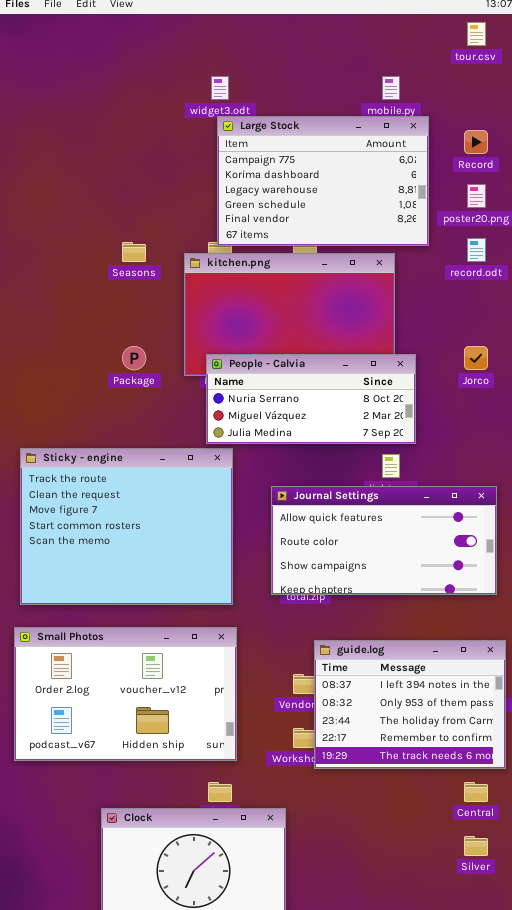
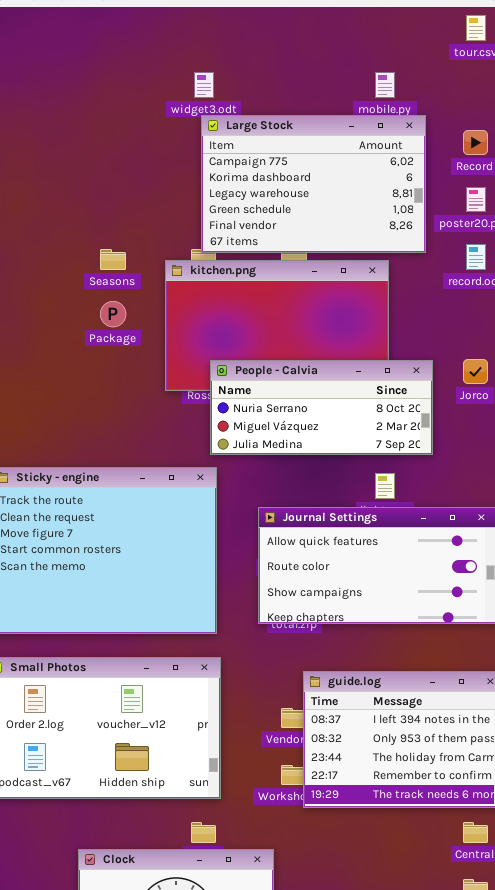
Package: [122,346,146,370] -> [100,301,126,327], moved
People - Calvia: [206,354,416,444] -> [210,360,433,455], moved

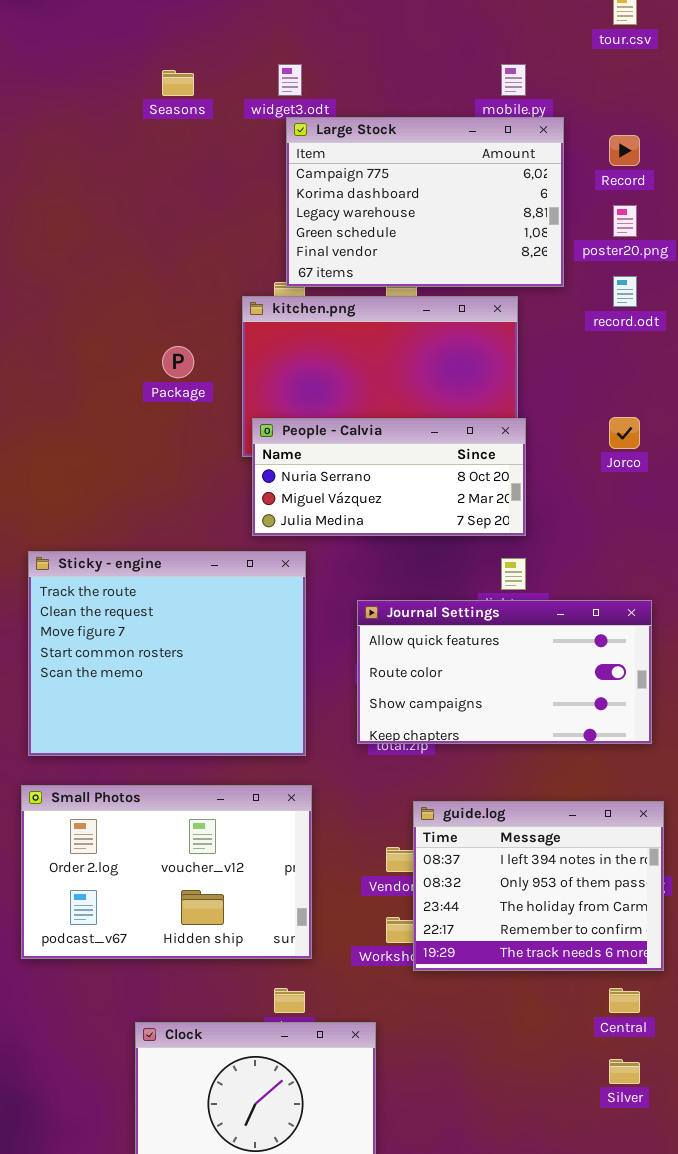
Seasons: [100,249,126,270] -> [162,70,194,96], moved
People - Calvia: [210,360,433,455] -> [252,418,526,536], moved

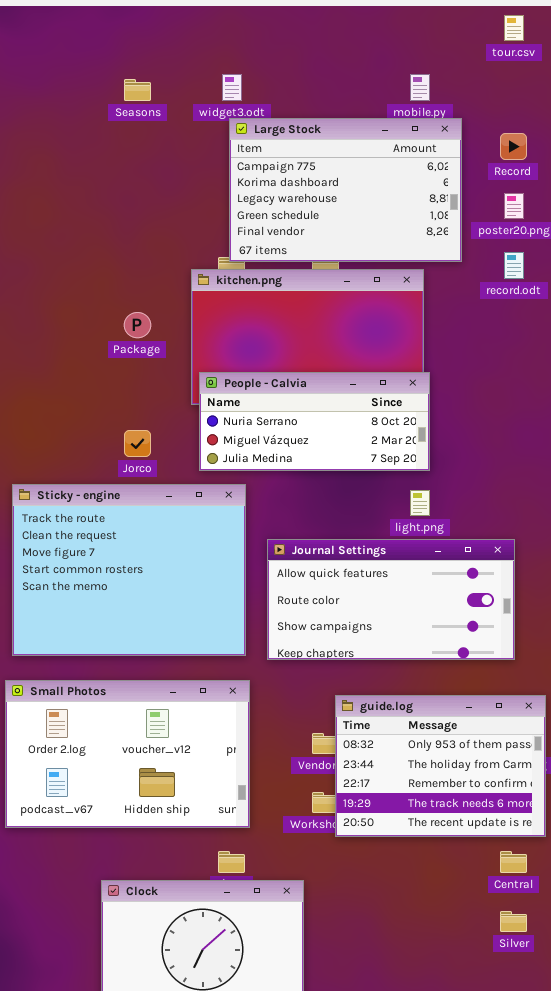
Jorco: [609,417,640,449] -> [124,430,151,457], moved
Journal Settings: [357,600,652,744] -> [267,539,515,660], moved
guide.log: [413,801,664,971] -> [335,695,546,837], scrolled down 1 row

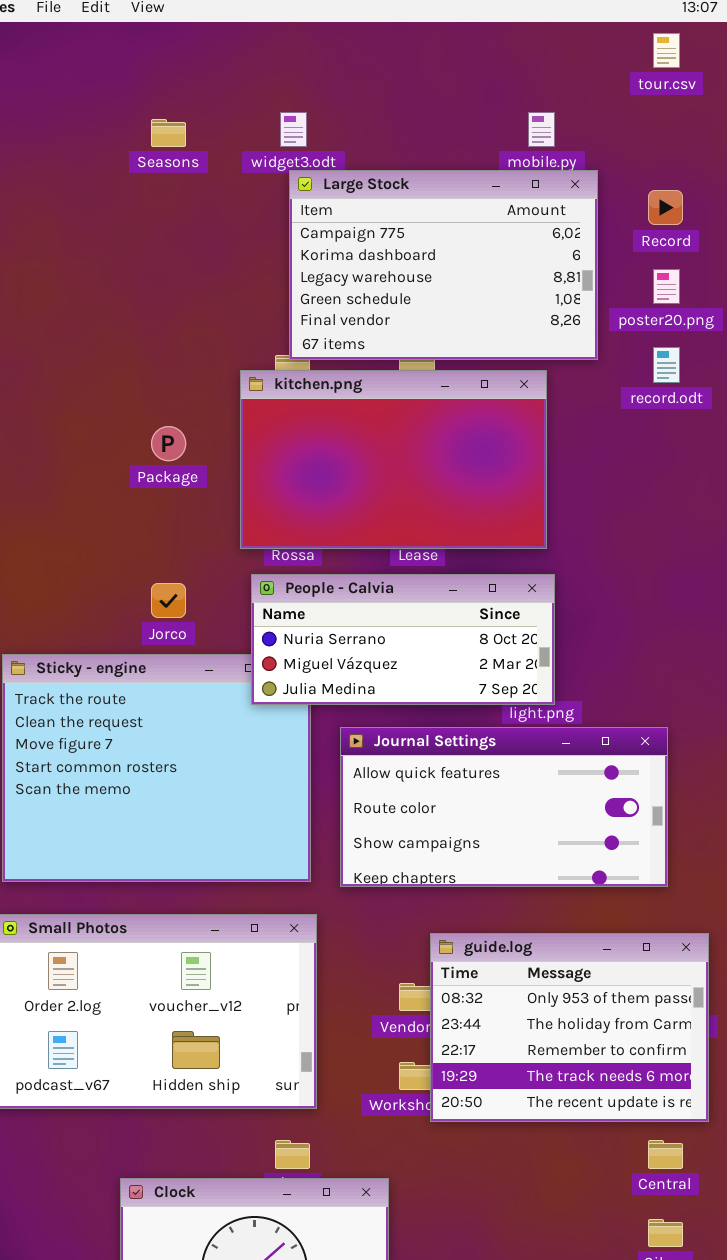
People - Calvia: [199,372,430,471] -> [251,574,555,705], moved

